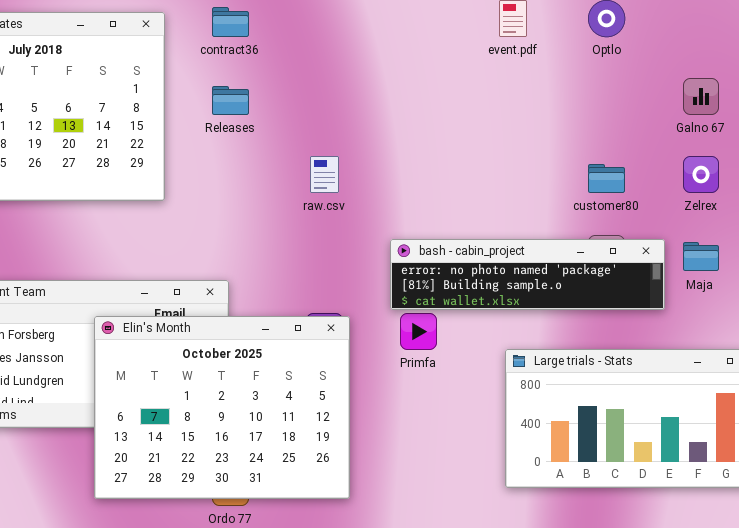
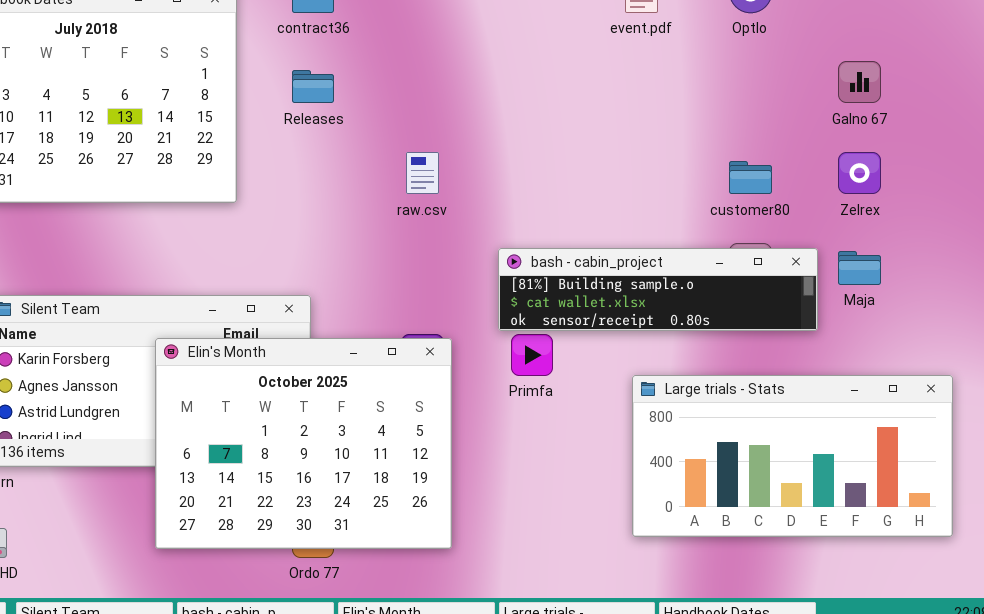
bash - cabin_project: [390,239,665,310] -> [498,248,818,331], scrolled down 1 row

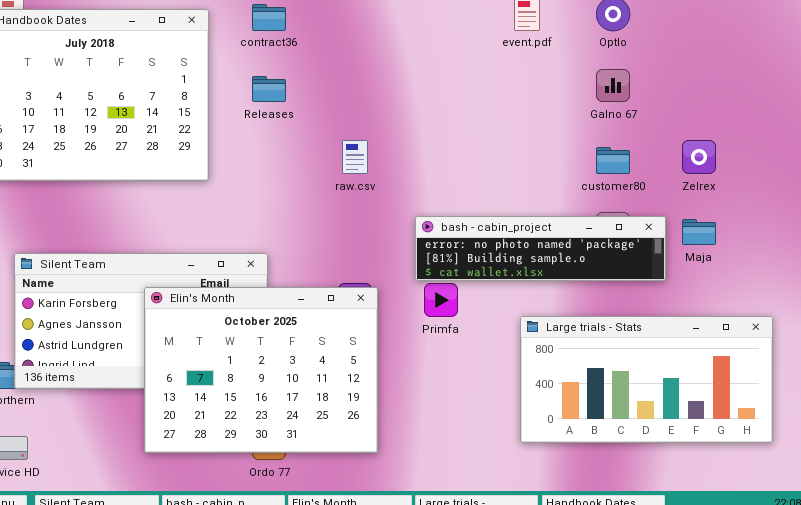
Galno 67: [838,61,881,103] -> [596,69,630,102], moved
bash - cabin_project: [498,248,818,331] -> [415,216,666,281], scrolled up 1 row

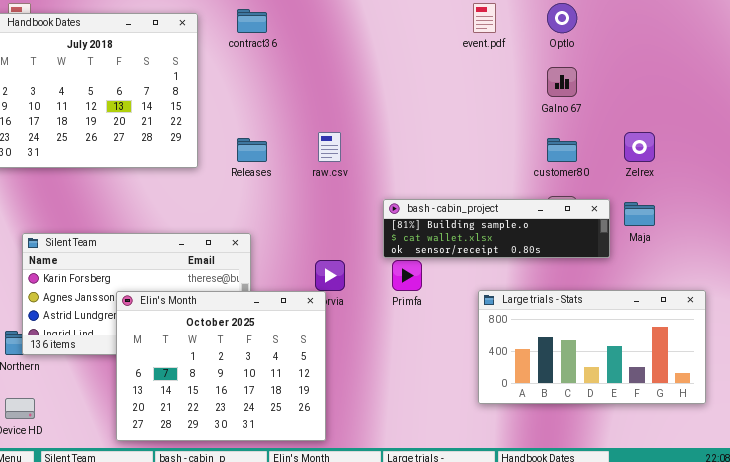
Releases: [252,76,286,102] -> [237,138,267,162], moved
bash - cabin_project: [415,216,666,281] -> [383,199,610,258], scrolled down 1 row
Elin's Month: [144,287,378,453] -> [116,291,326,441], moved

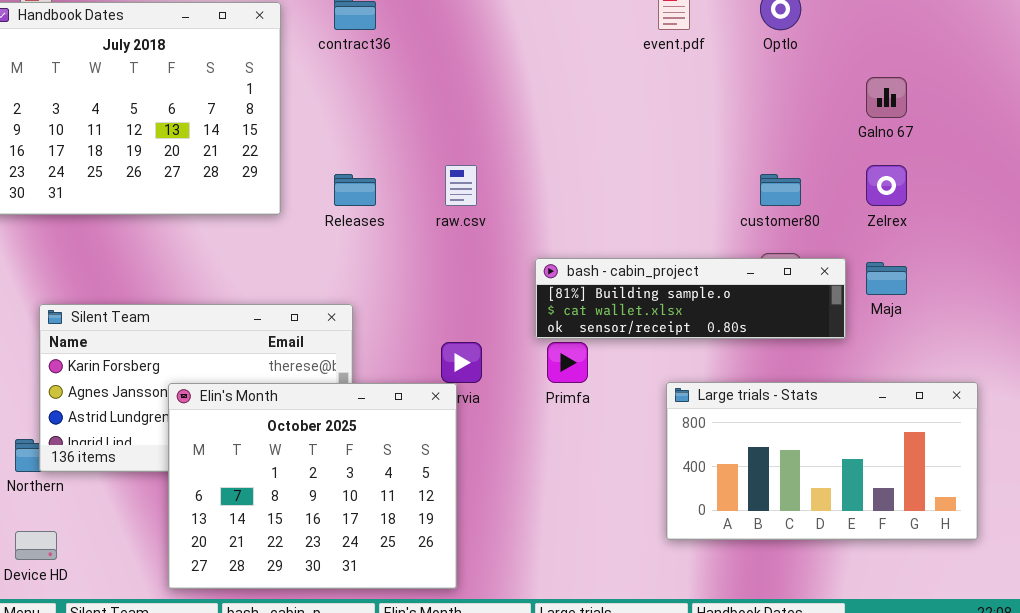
Galno 67: [547,67,577,97] -> [866,77,907,118], moved

